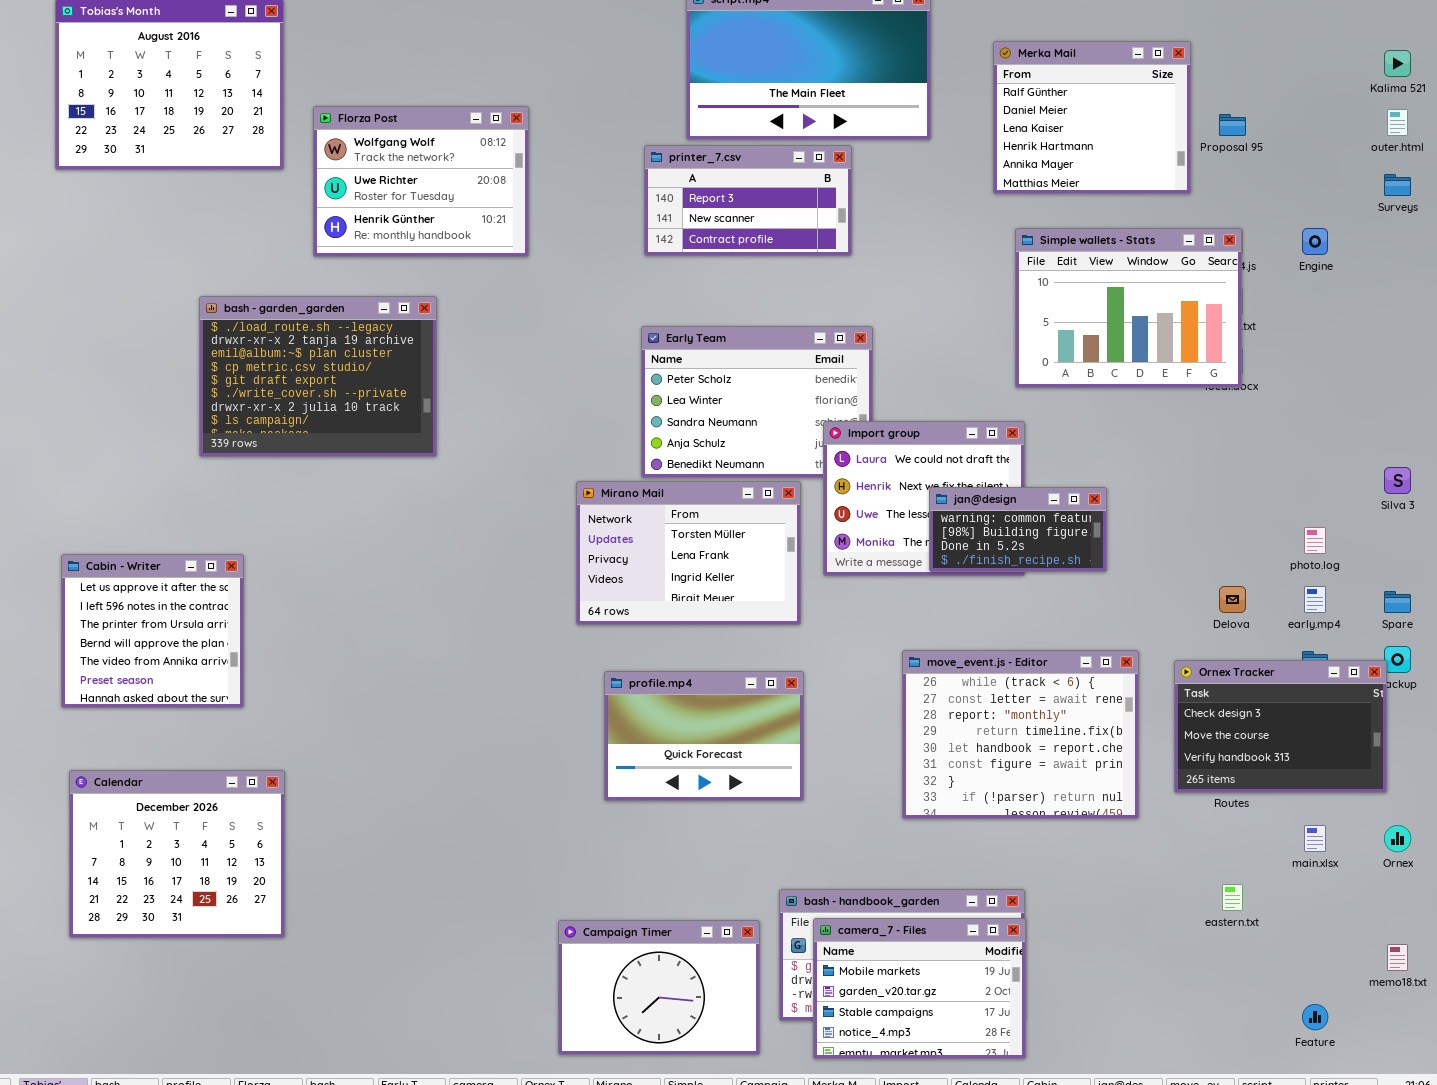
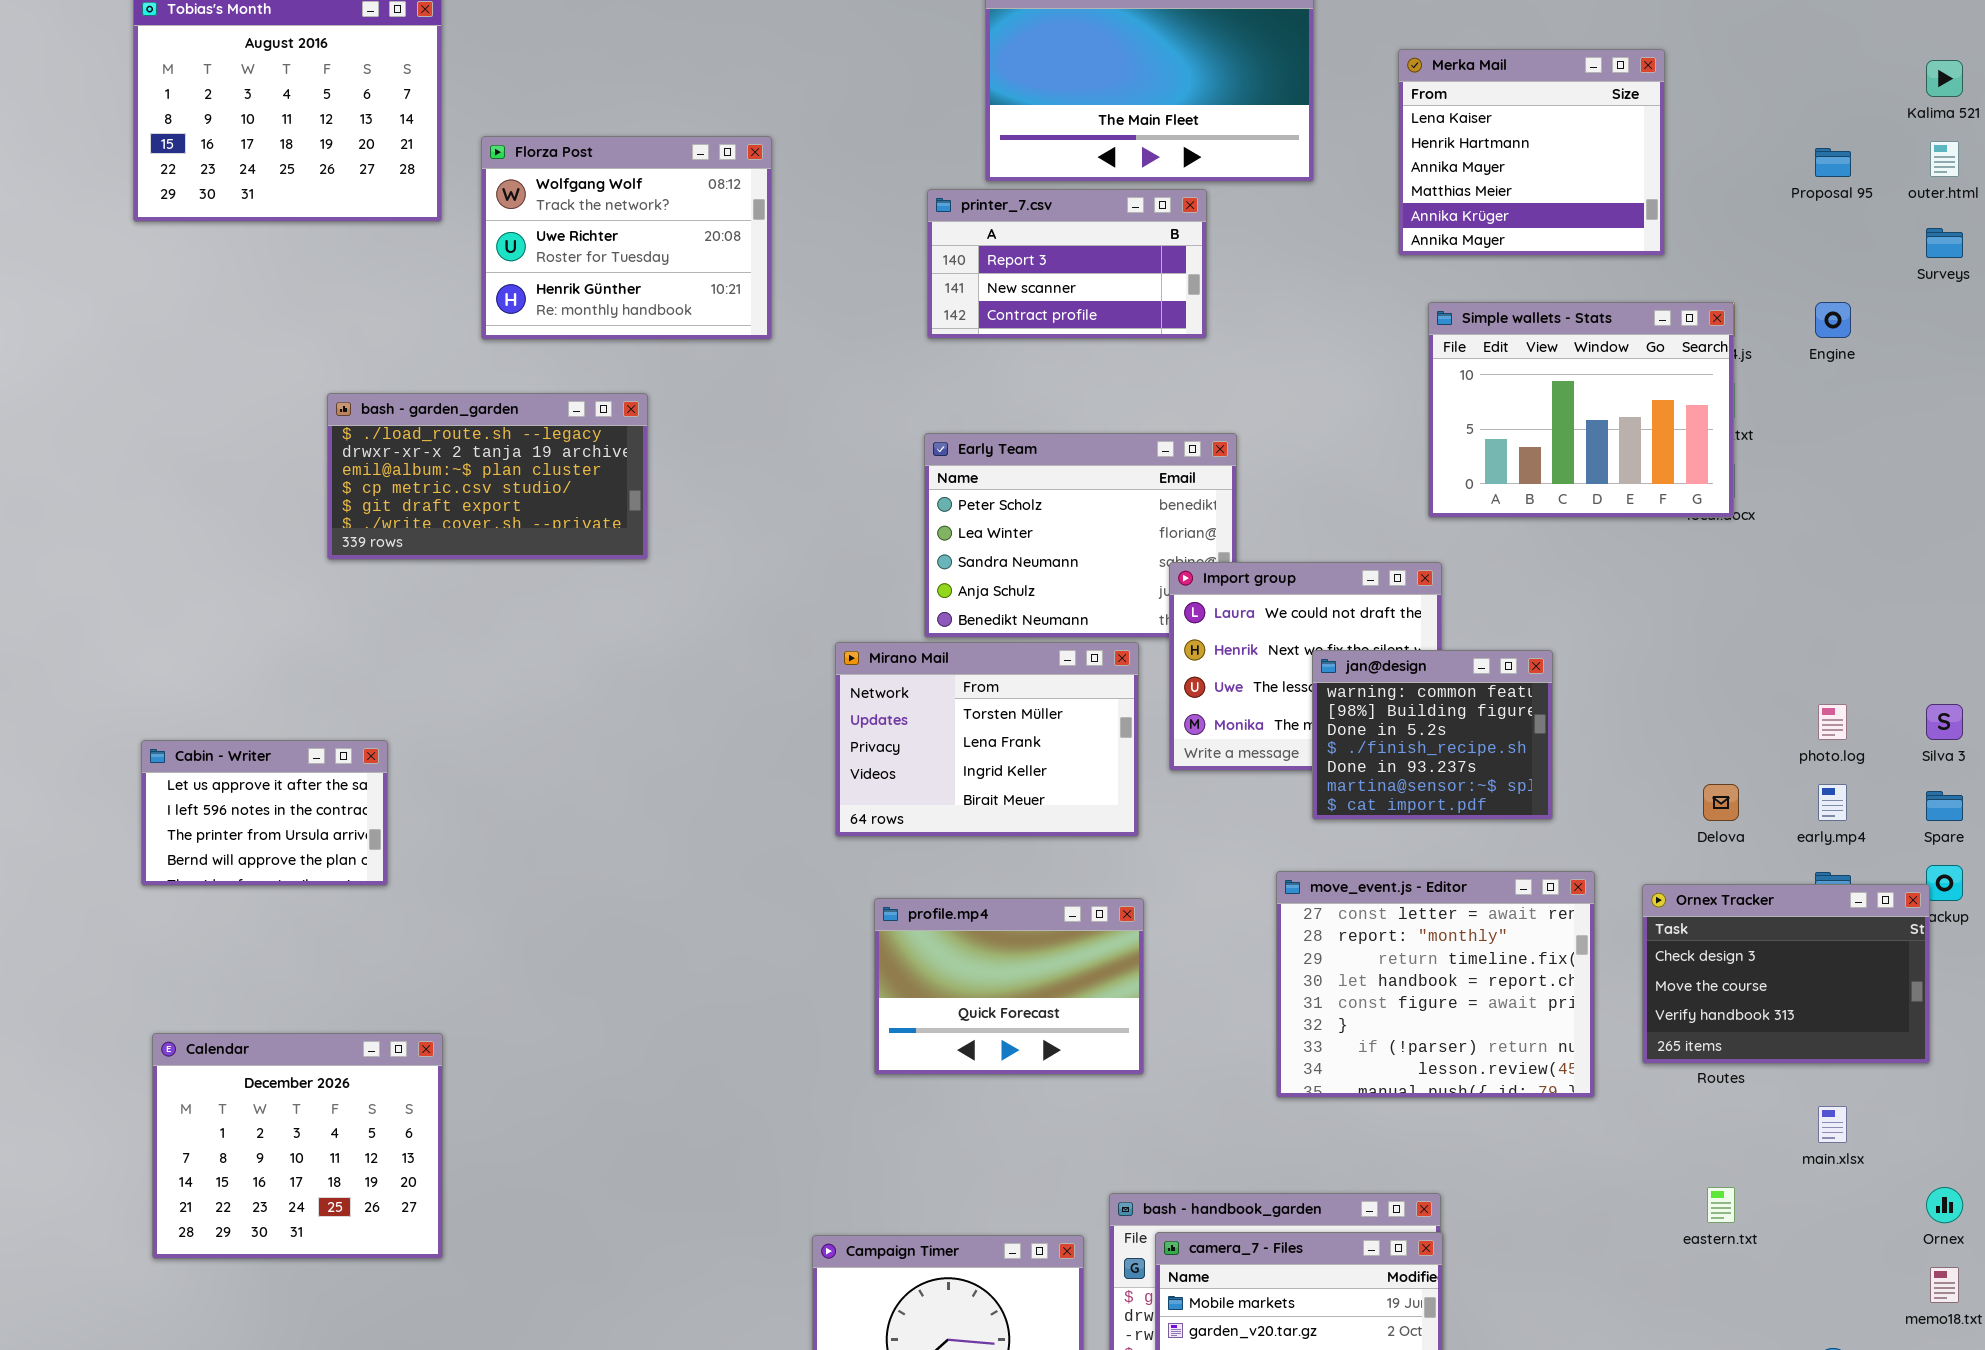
Merka Mail: [993,41,1191,194] -> [1398,49,1665,256], scrolled down 2 rows
Proposal 95: [1219,114,1246,136] -> [1815,148,1851,177], moved
bash - garden_garden: [199,296,437,457] -> [327,393,648,560], resized
Silva 3: [1384,467,1411,494] -> [1926,704,1963,740], moved
jan@design: [929,487,1107,572] -> [1312,650,1553,820], resized
Cabin - Writer: [61,554,244,708] -> [141,740,388,886], resized
move_event.js - Editor: [902,650,1139,819] -> [1276,871,1595,1098], scrolled down 1 row
Ornex: [1384,825,1411,852] -> [1926,1187,1963,1223], moved

